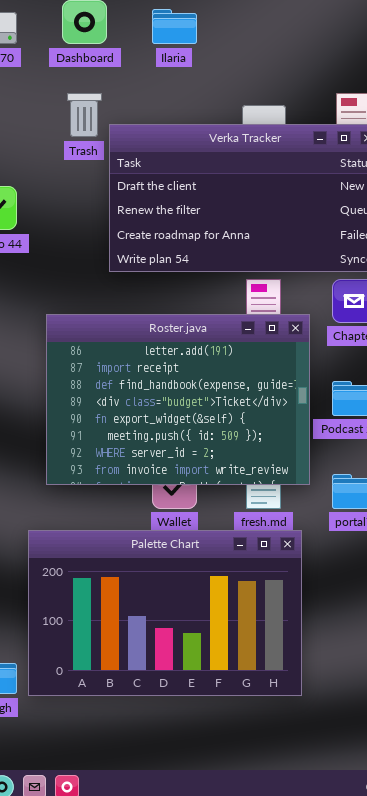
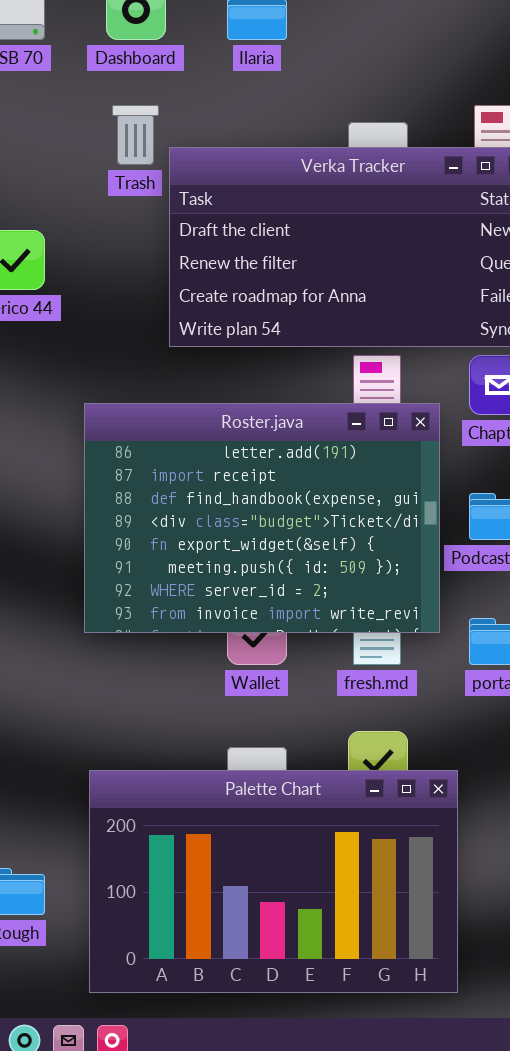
Palette Chart: [28,530,302,696] -> [89,770,458,993], moved

